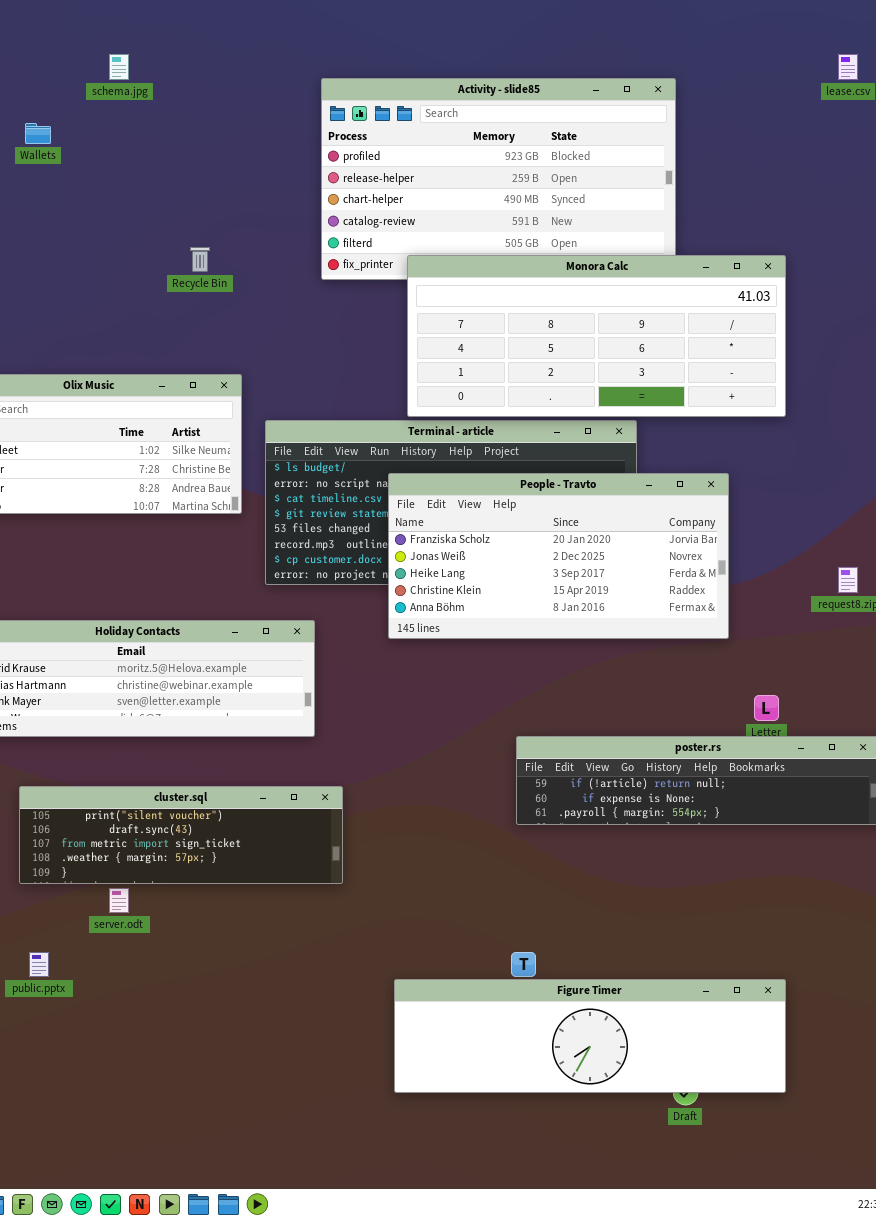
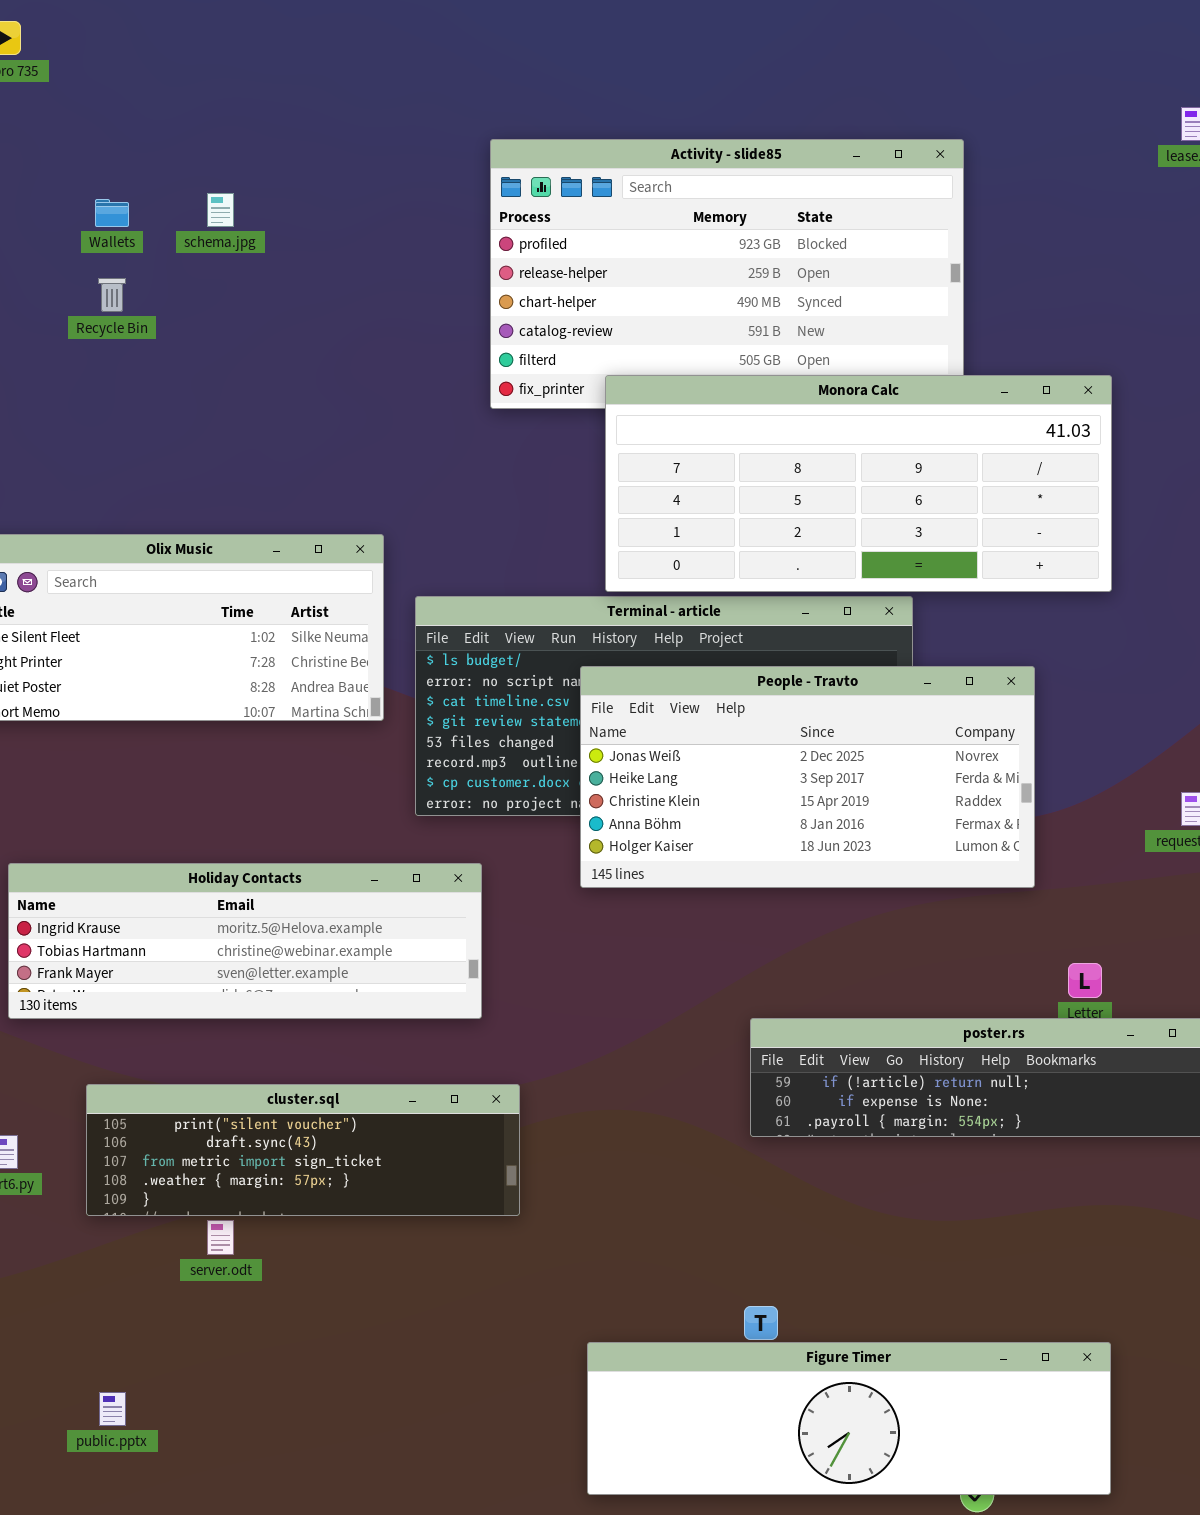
schema.jpg: [109,54,129,80] -> [207,193,234,227], moved
Recycle Bin: [190,247,210,272] -> [98,278,126,312], moved
People - Travto: [388,473,729,639] -> [580,666,1035,888], scrolled down 1 row
public.pptx: [29,952,49,977] -> [99,1392,126,1426], moved

